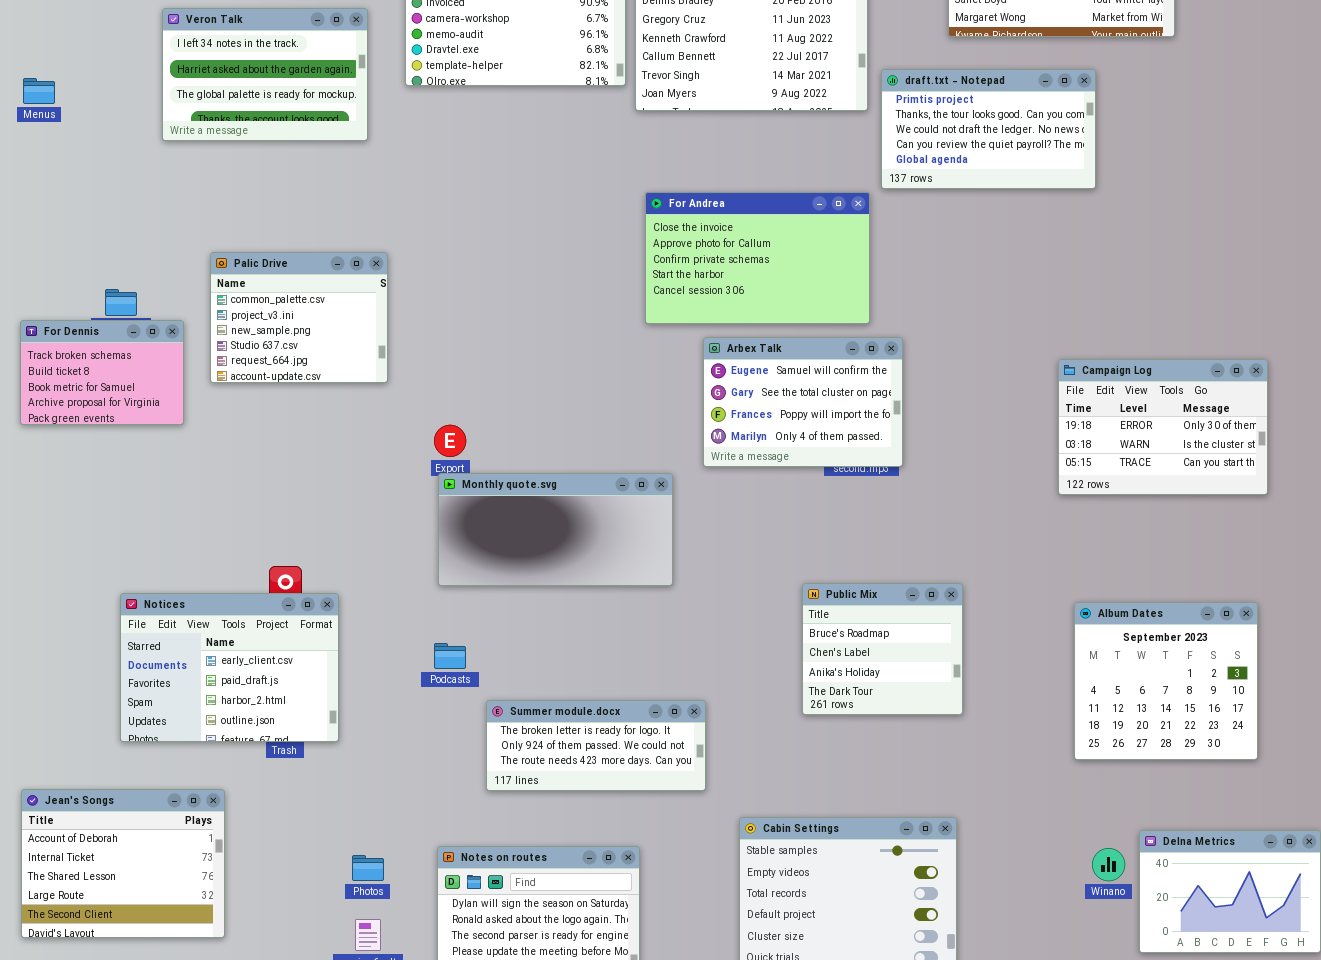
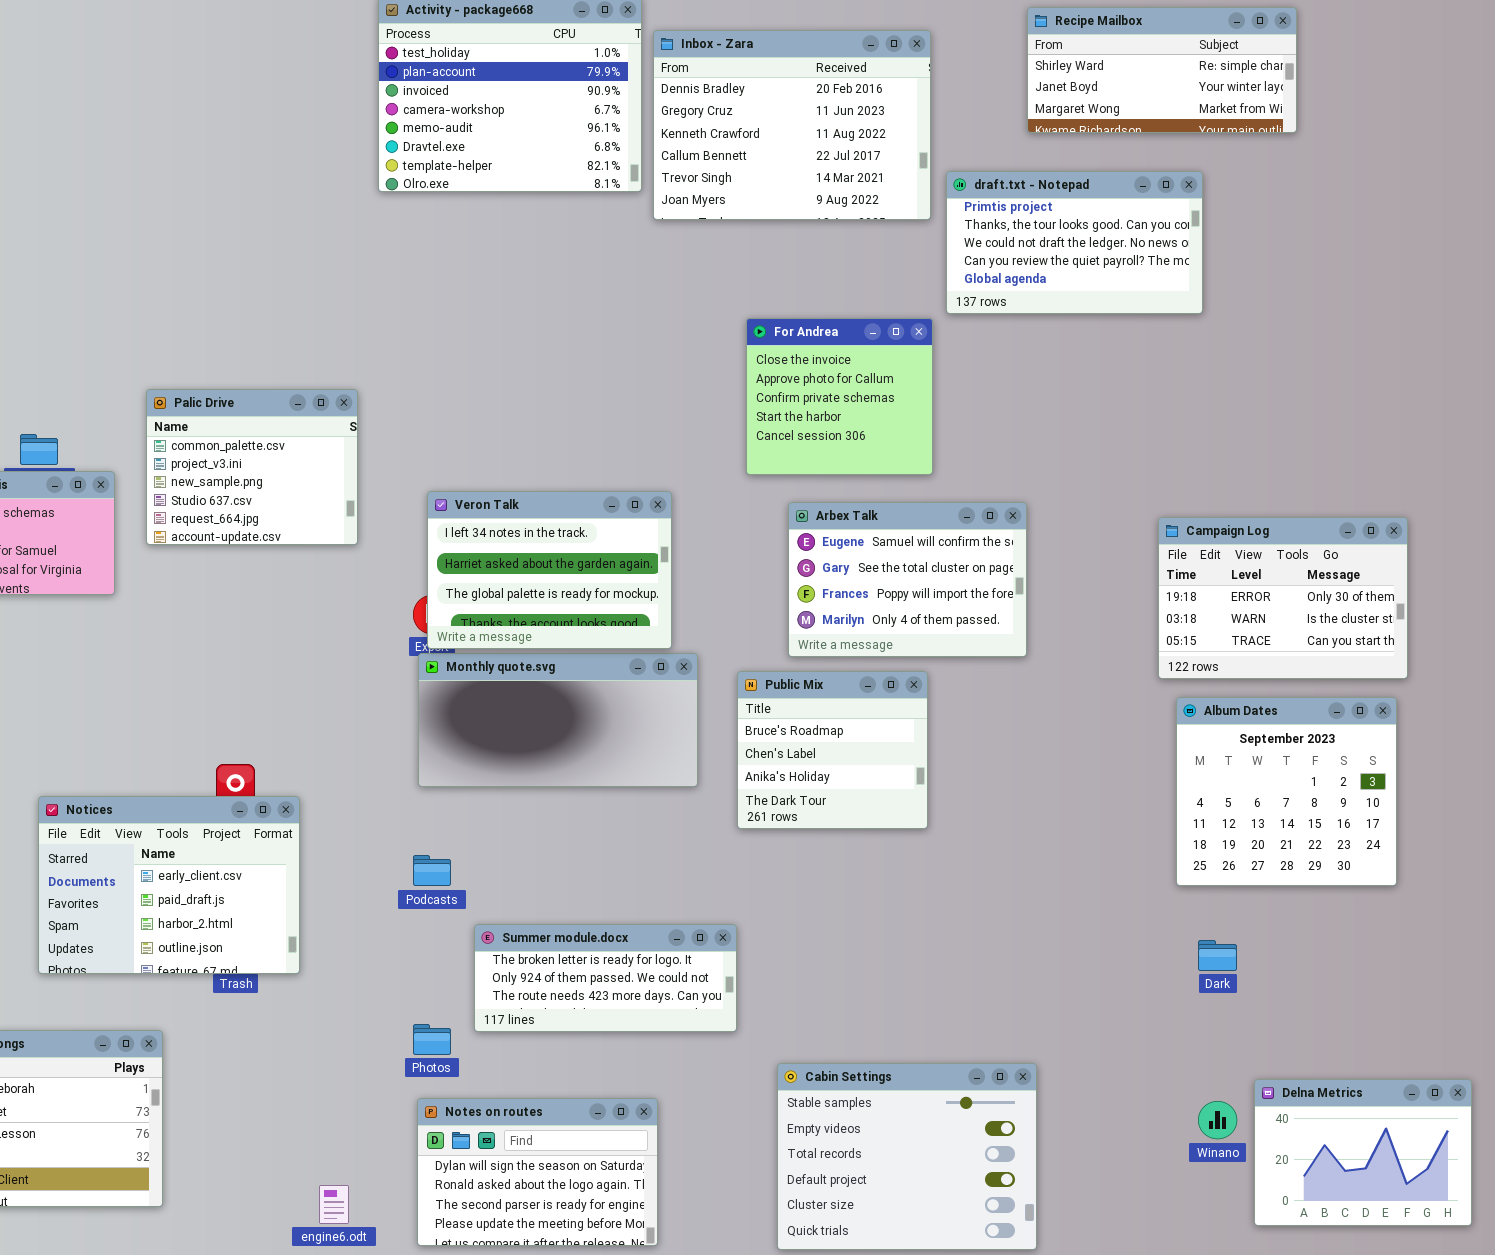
Veron Talk: [162,8,368,141] -> [427,491,672,649], moved
For Andrea: [645,192,870,324] -> [746,318,933,475], resized
Arbex Talk: [703,337,903,467] -> [788,502,1027,657], moved
Public Mix: [802,583,963,715] -> [737,671,928,829], moved
Album Dates: [1074,602,1258,760] -> [1176,697,1397,886], moved
Photos: [352,855,384,881] -> [413,1024,451,1055], moved

